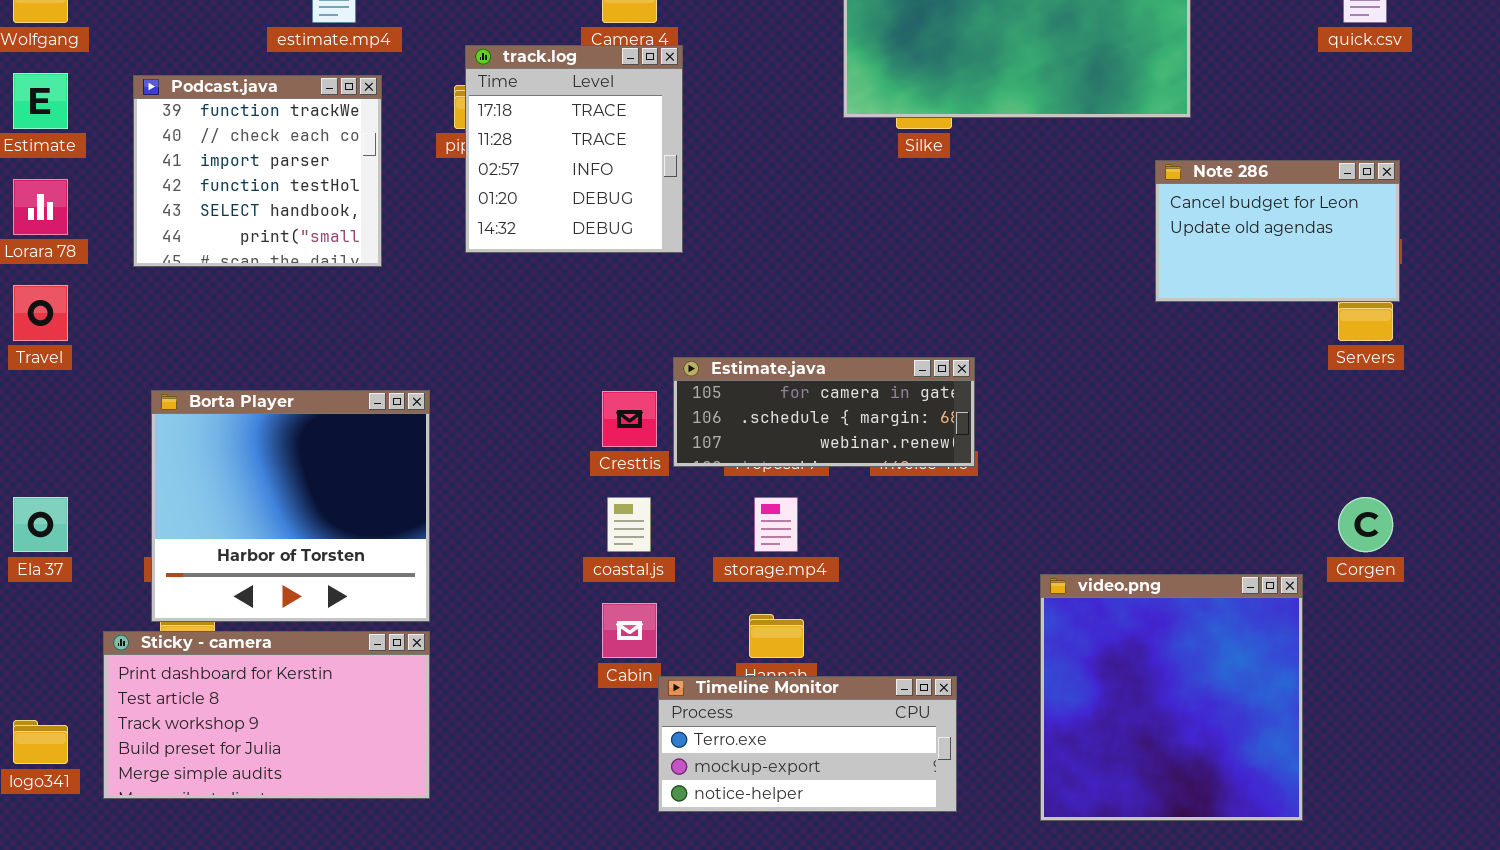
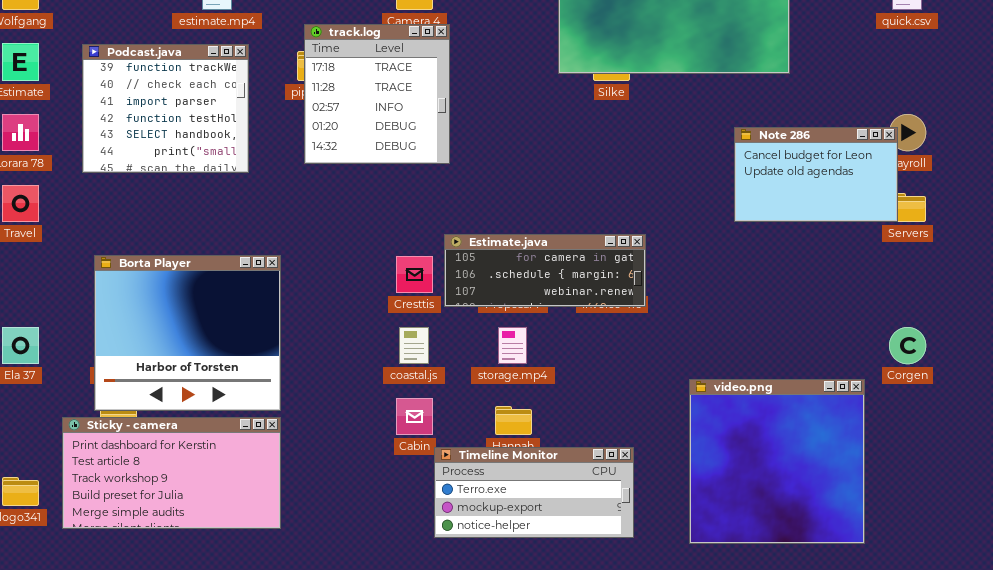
Note 286: [1155,160,1400,302] -> [734,127,898,222], moved

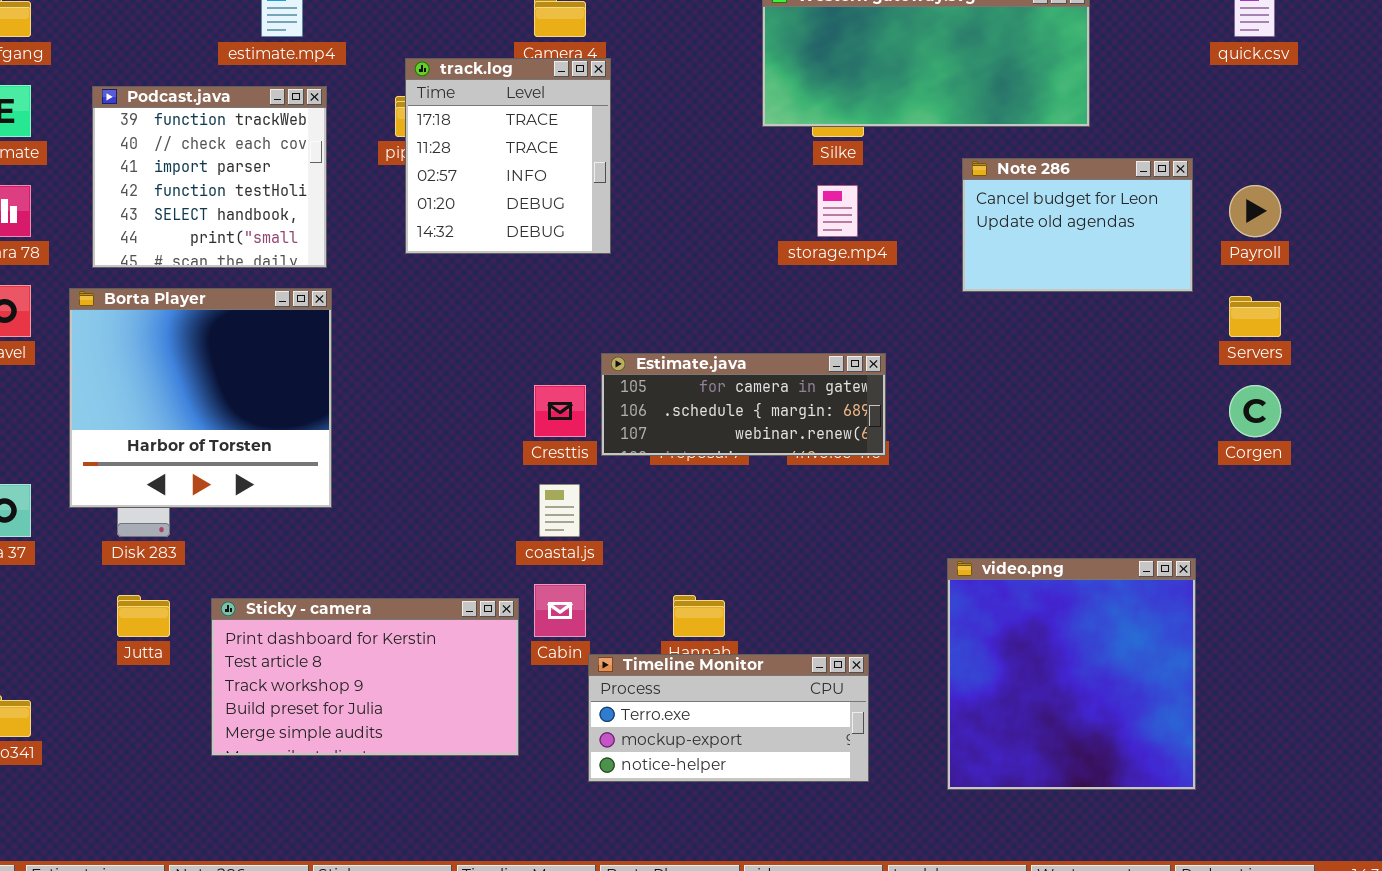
Note 286: [734,127,898,222] -> [962,158,1193,292], moved
Borta Player: [94,255,281,411] -> [69,288,332,508], moved
storage.mp4: [498,327,527,364] -> [817,185,858,237], moved
Corgen: [889,327,926,364] -> [1229,385,1281,437], moved
Sticky - camera: [62,417,281,529] -> [211,598,519,756], moved

